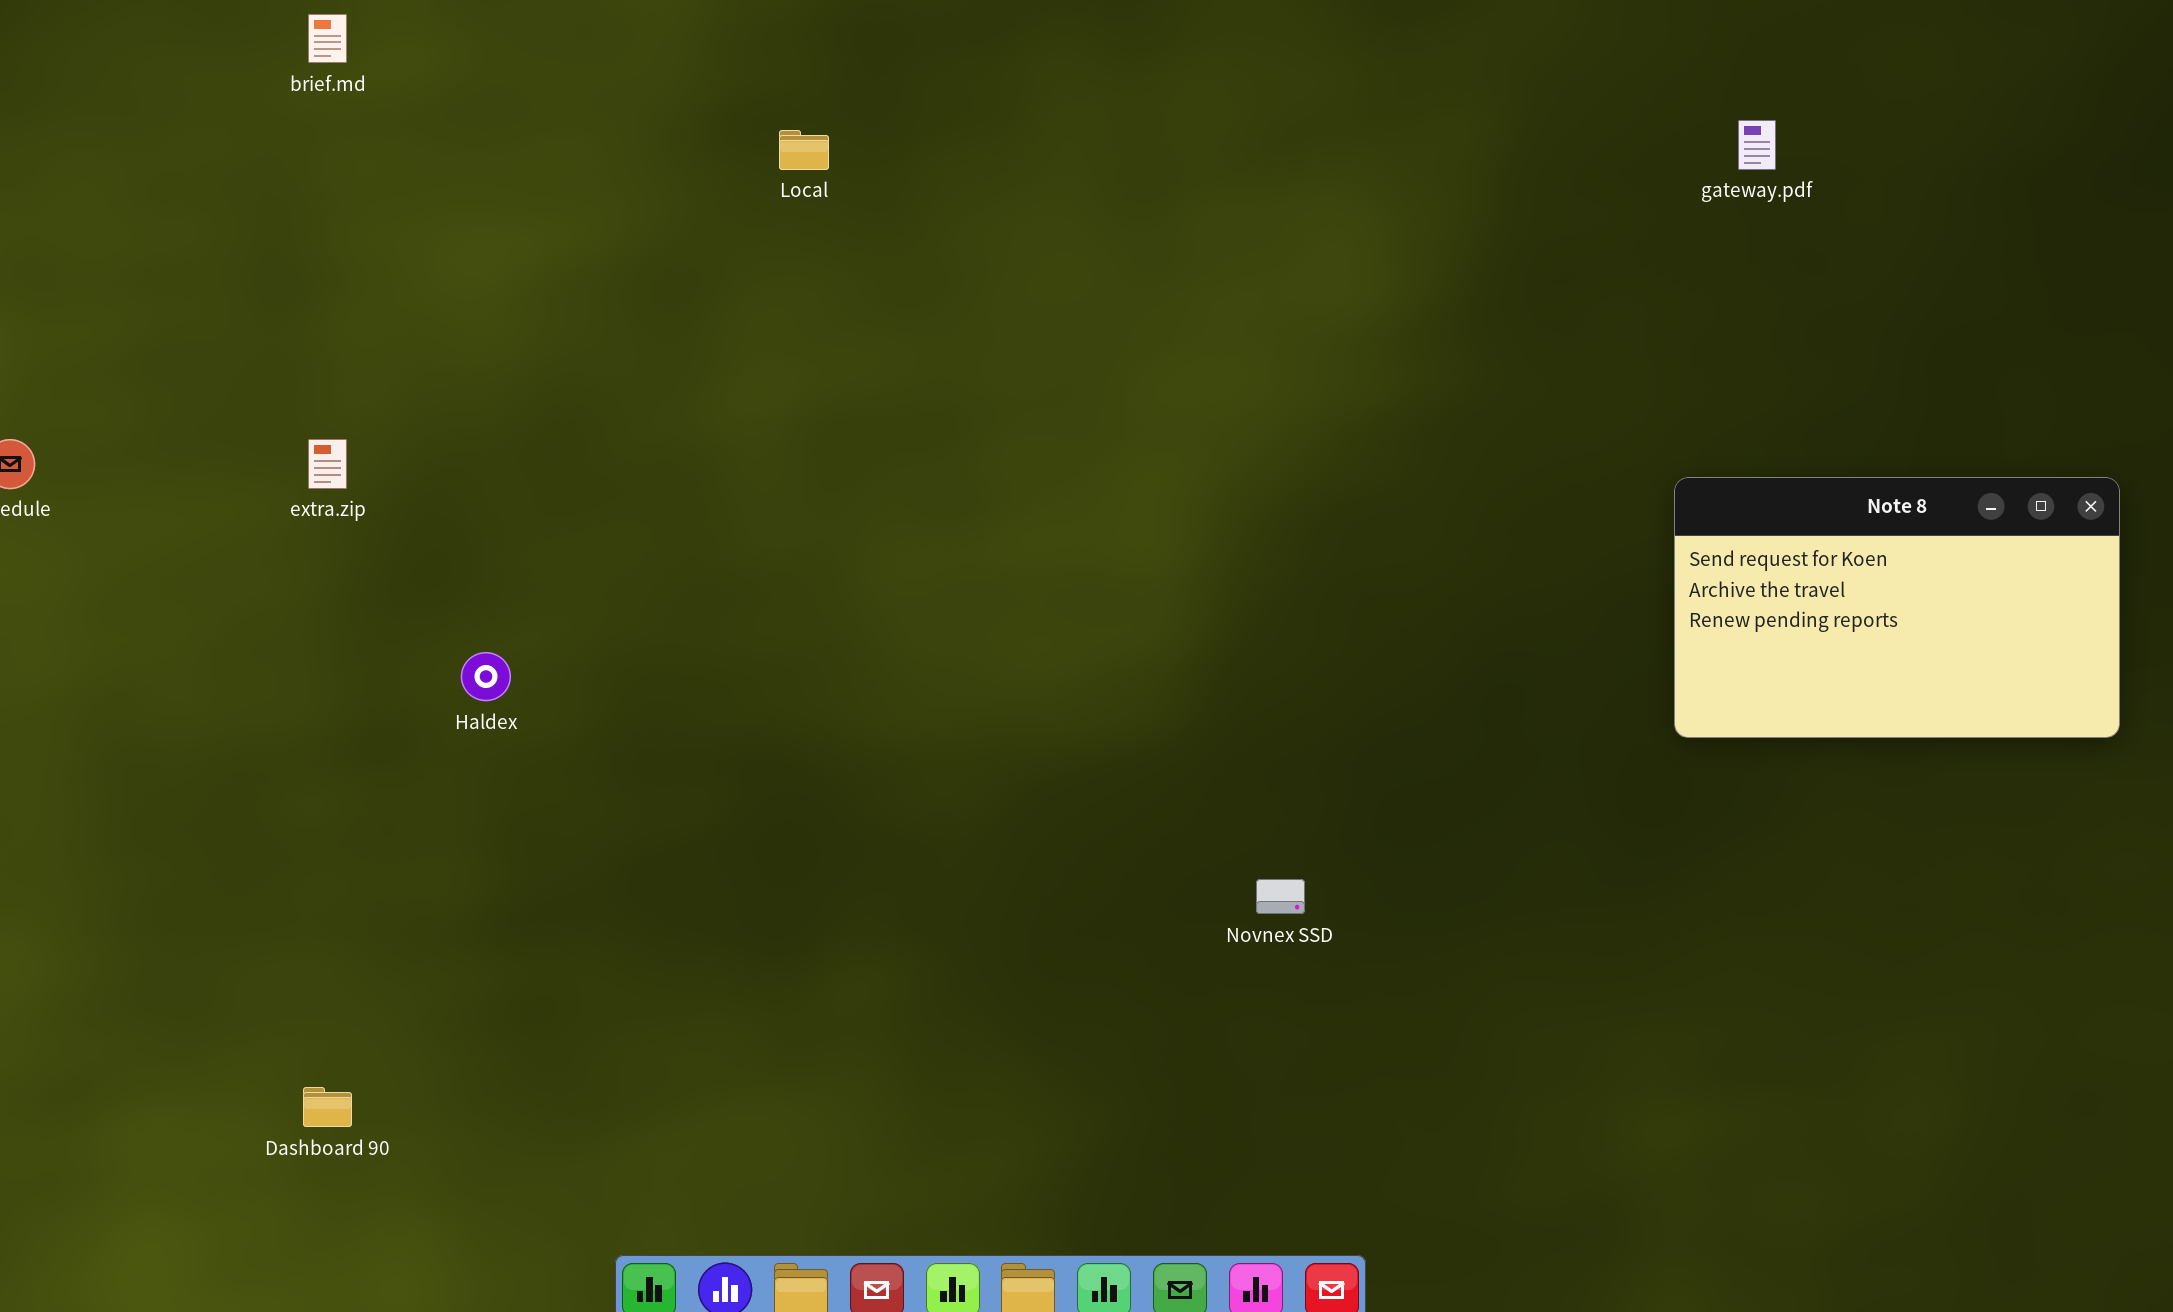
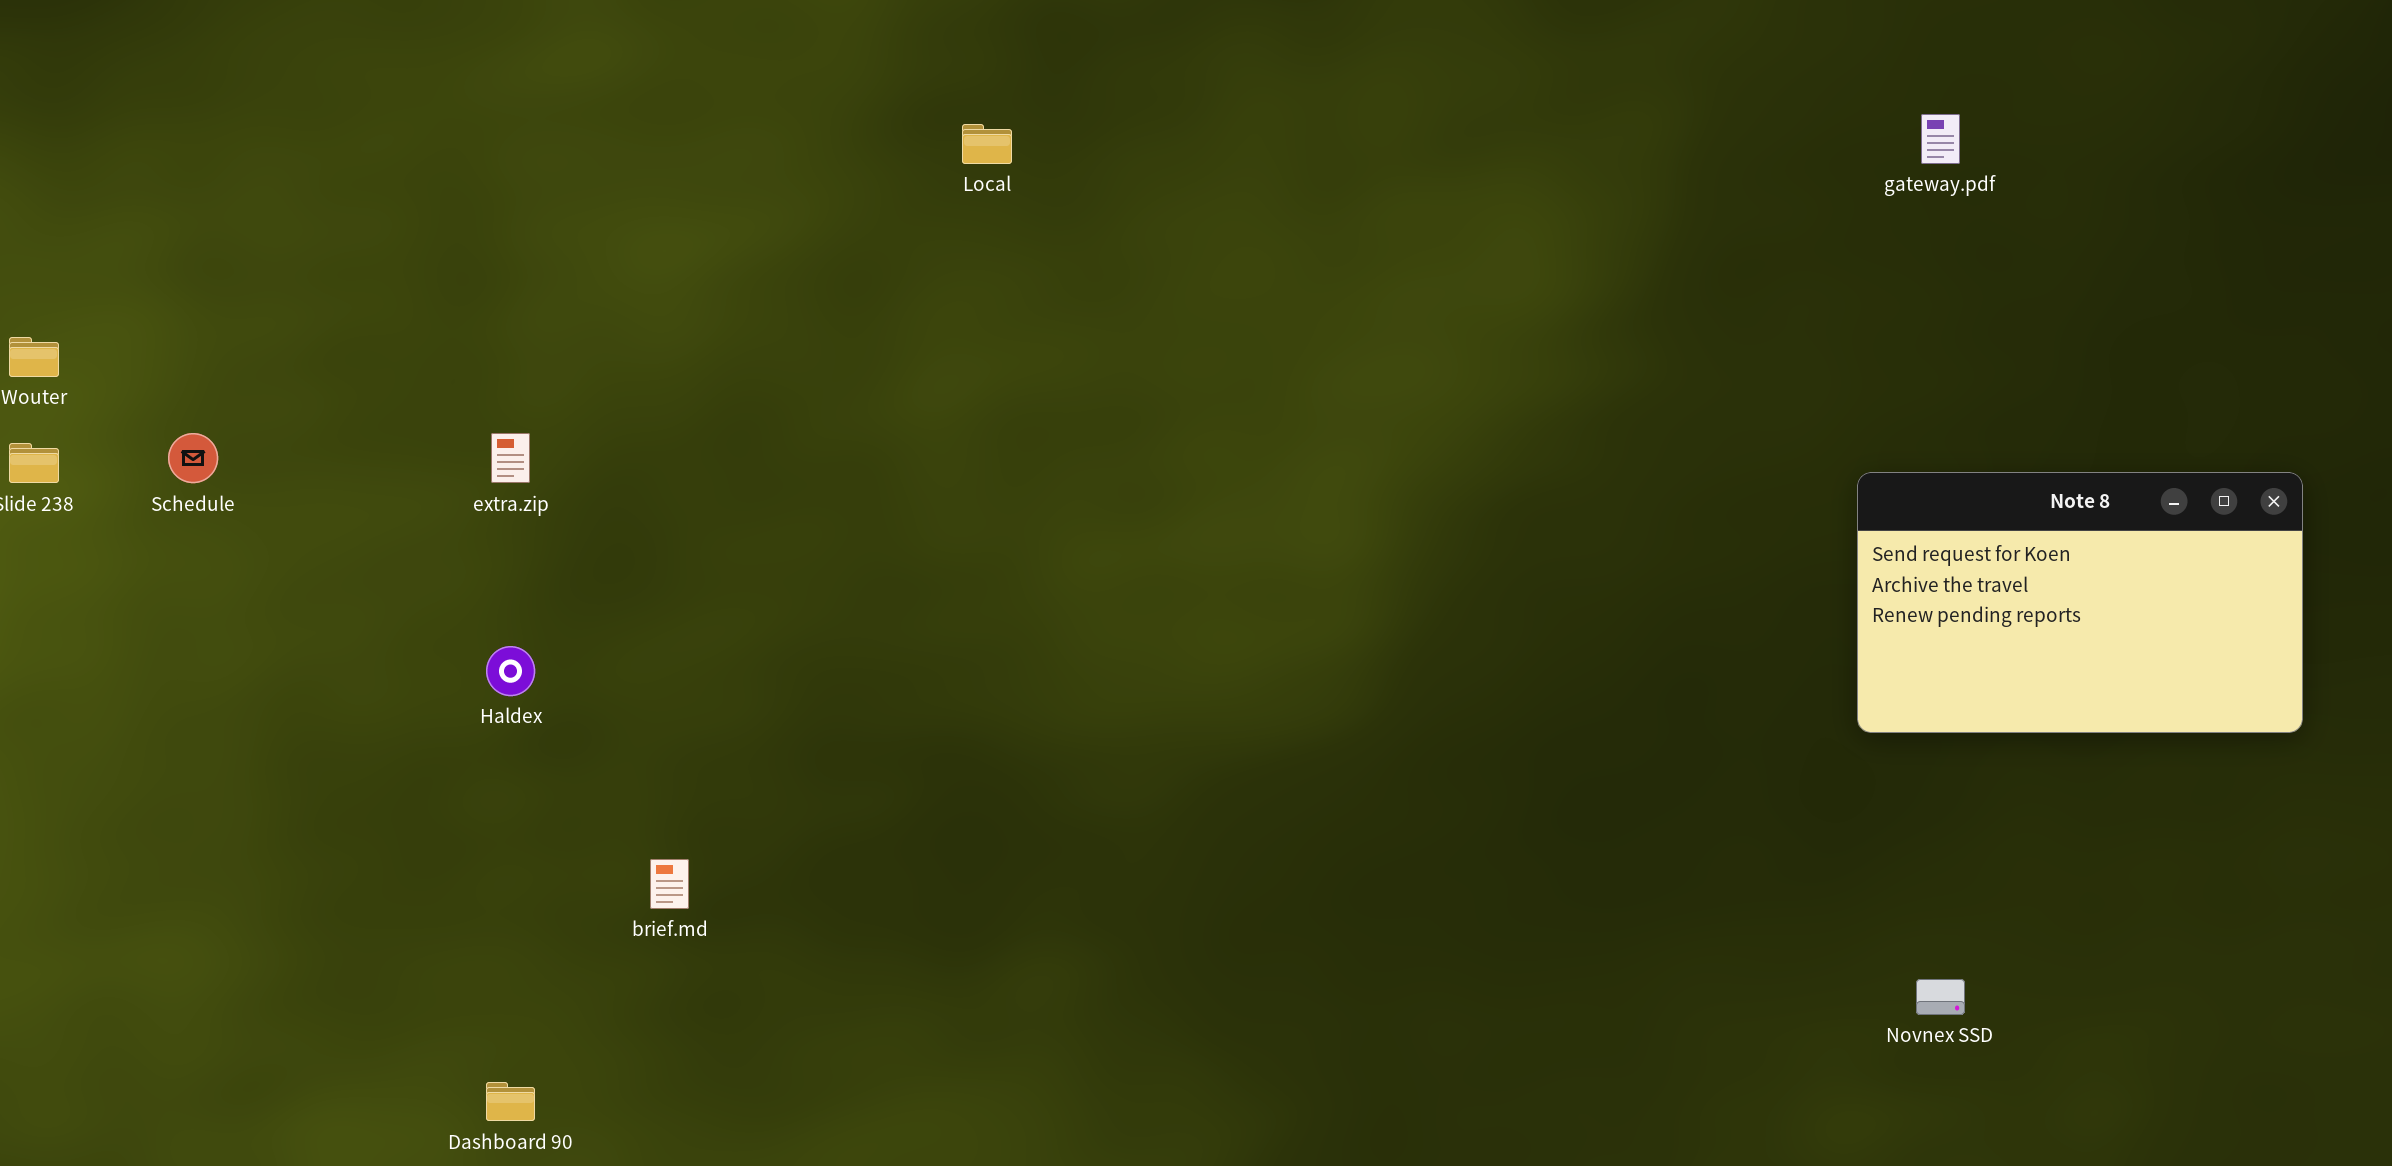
brief.md: [308,14,347,63] -> [650,859,689,909], moved
Haldex: [461,652,511,701] -> [486,646,535,696], moved
Novnex SSD: [1256,879,1305,914] -> [1916,979,1965,1015], moved

